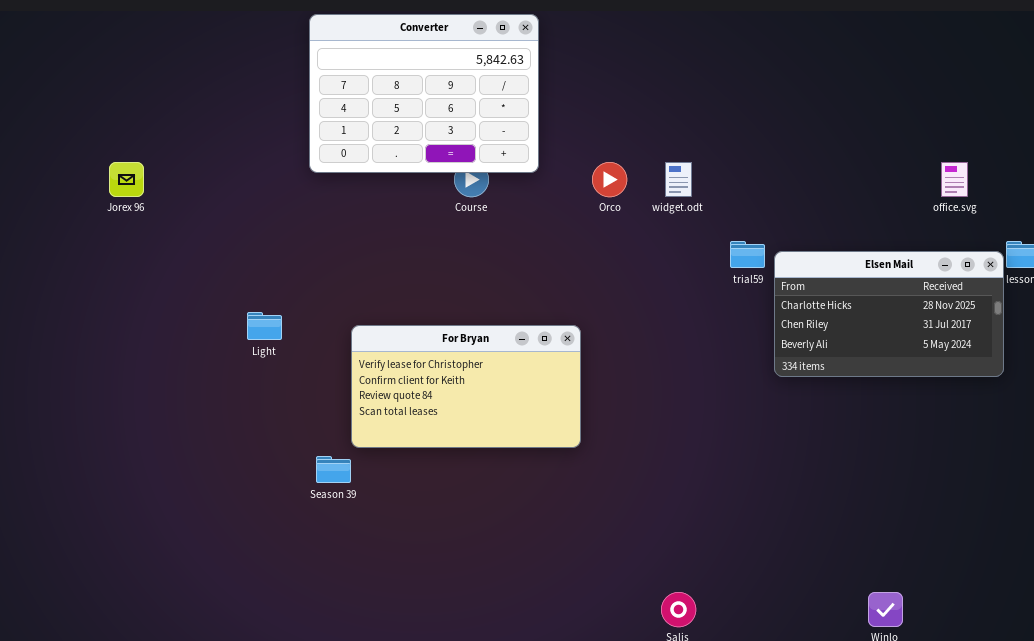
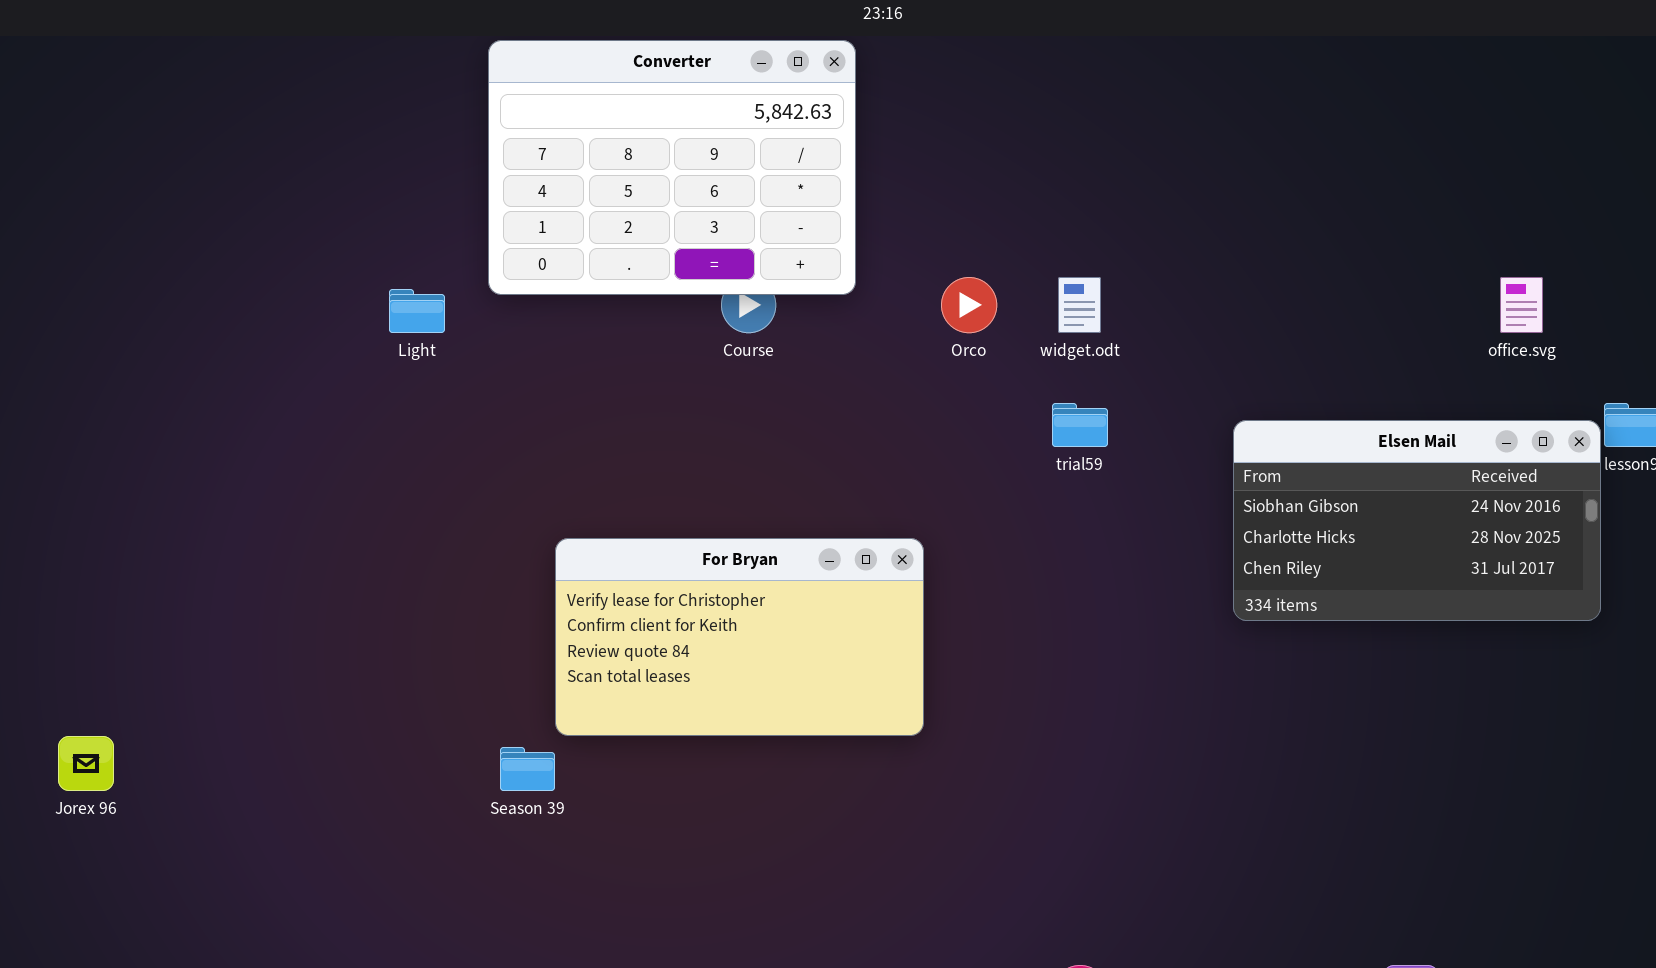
Jorex 96: [109,162,144,197] -> [58,736,114,791], moved
trial59: [730,241,765,268] -> [1052,403,1108,447], moved
Elsen Mail: [774,251,1004,377] -> [1233,420,1601,621], scrolled up 1 row
Light: [247,312,282,340] -> [389,289,445,333], moved

